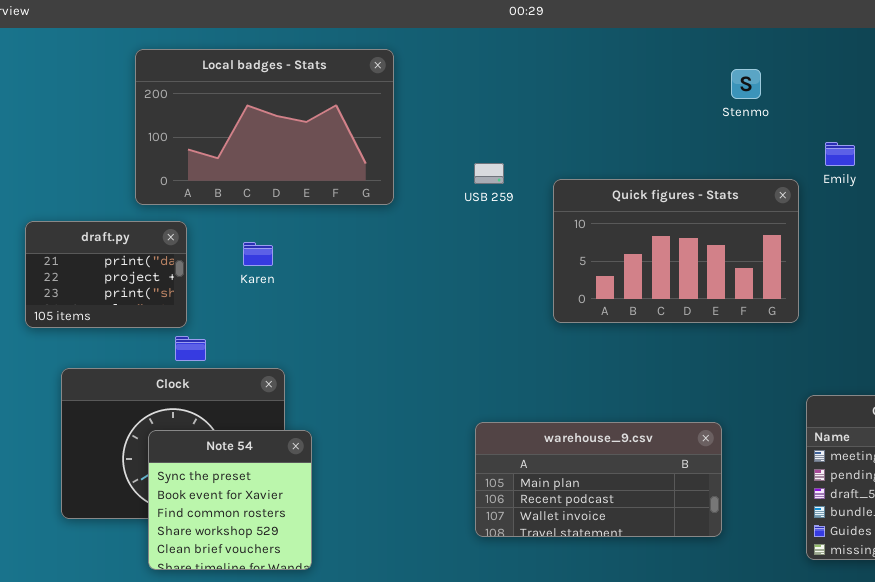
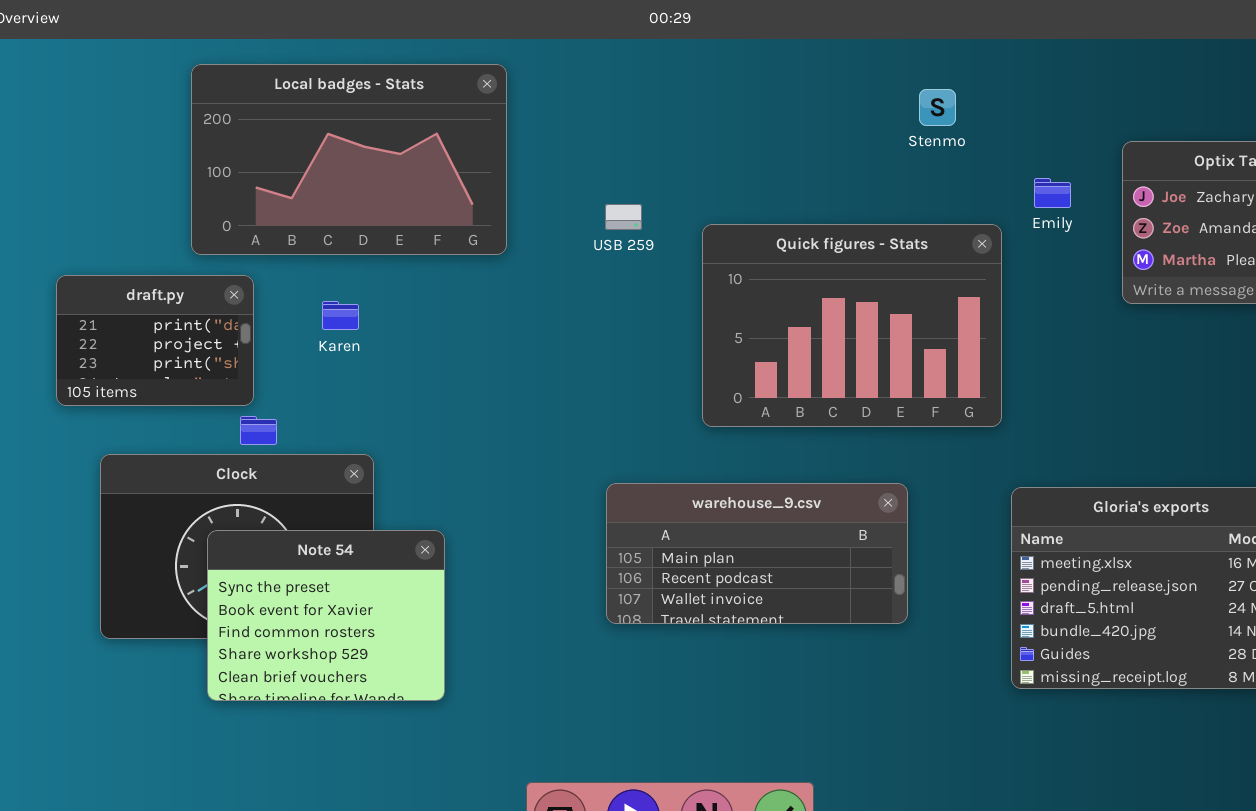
Quick figures - Stats: [553,179,799,323] -> [702,224,1002,427], resized
warehouse_9.csv: [475,422,722,537] -> [606,483,908,624], moved
Note 54: [148,430,312,570] -> [207,530,445,701], resized

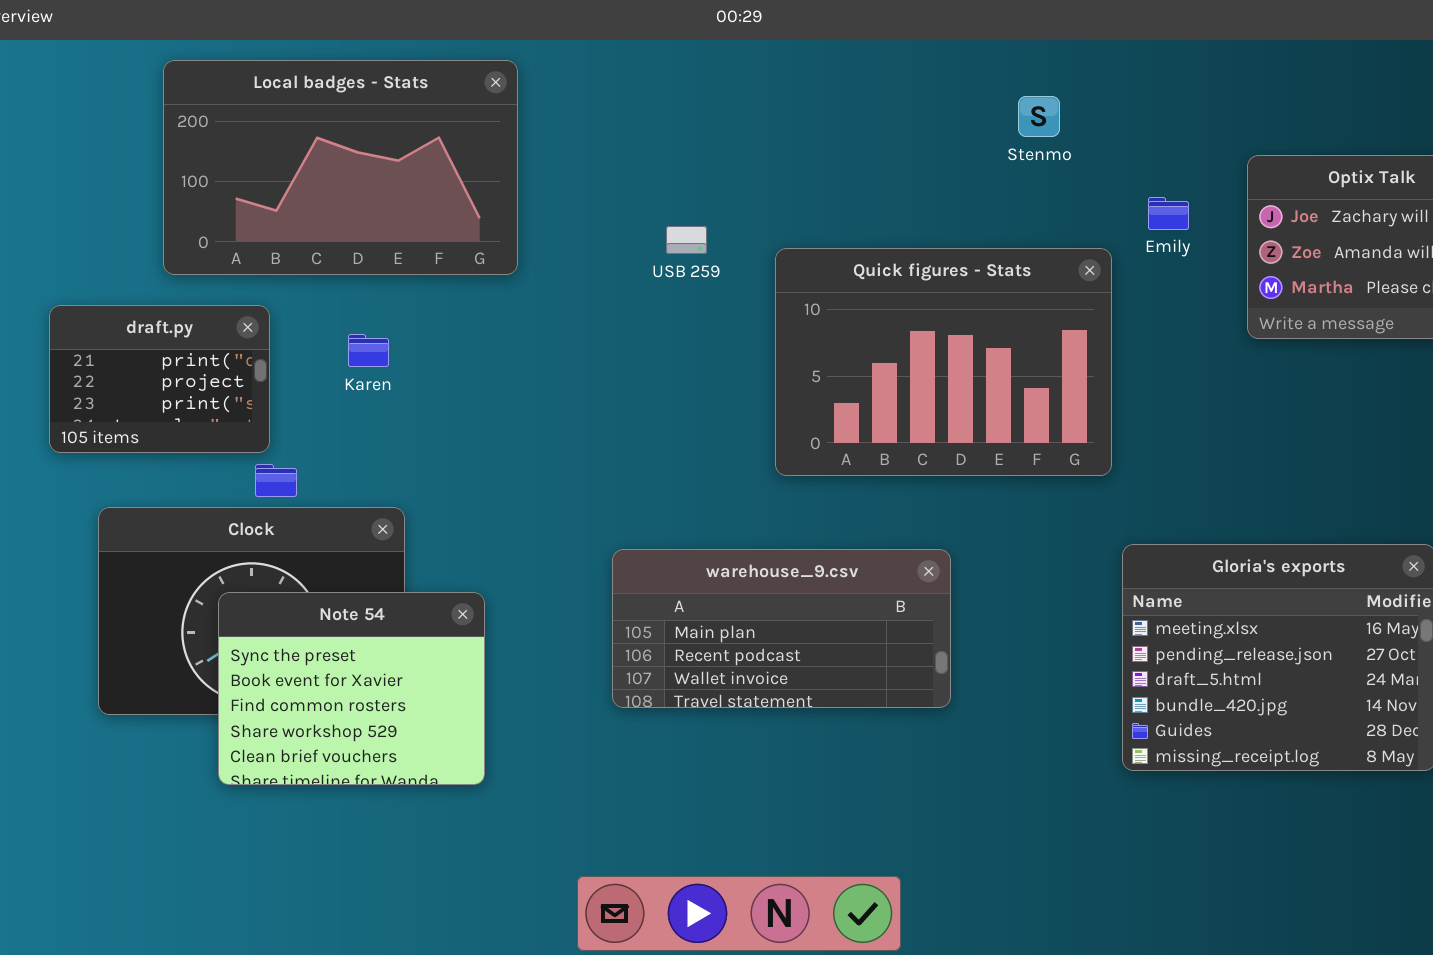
Local badges - Stats: [191,64,507,255] -> [163,60,518,275], moved
warehouse_9.csv: [606,483,908,624] -> [612,549,951,708], moved

